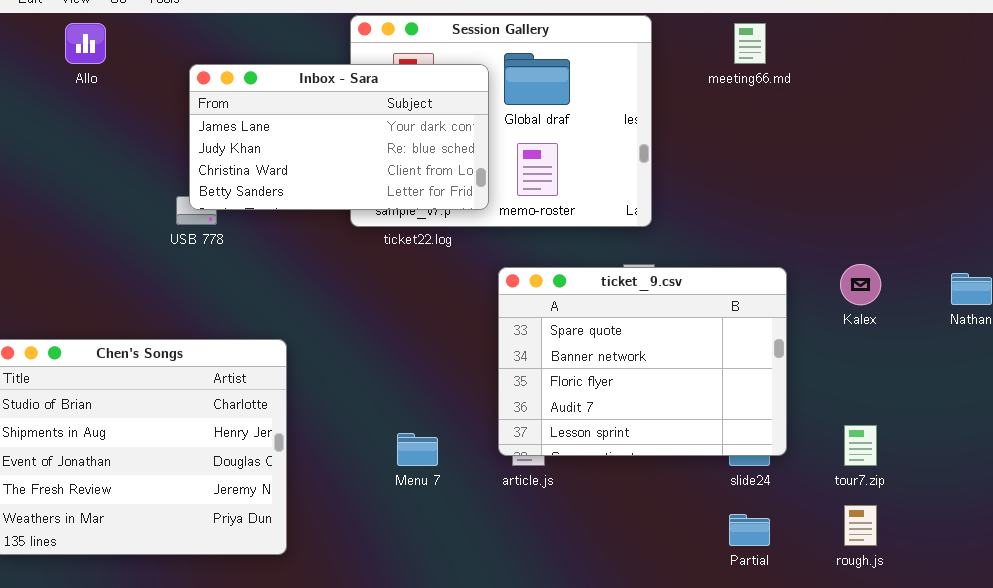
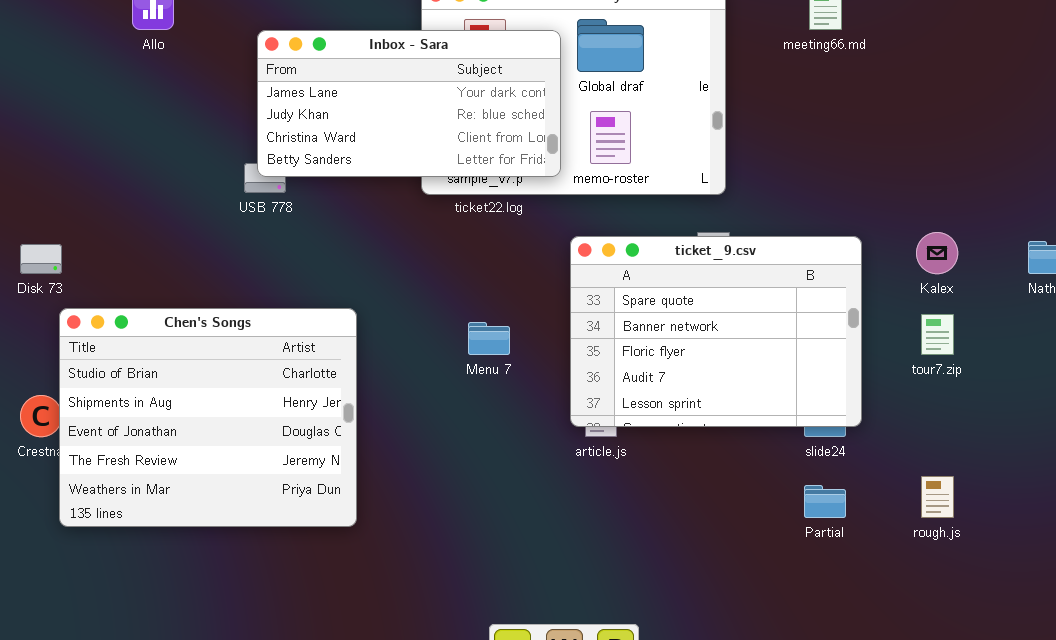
tour7.zip: [844,425,877,466] -> [921,314,954,355], moved
Menu 7: [397,433,438,466] -> [468,322,510,355], moved

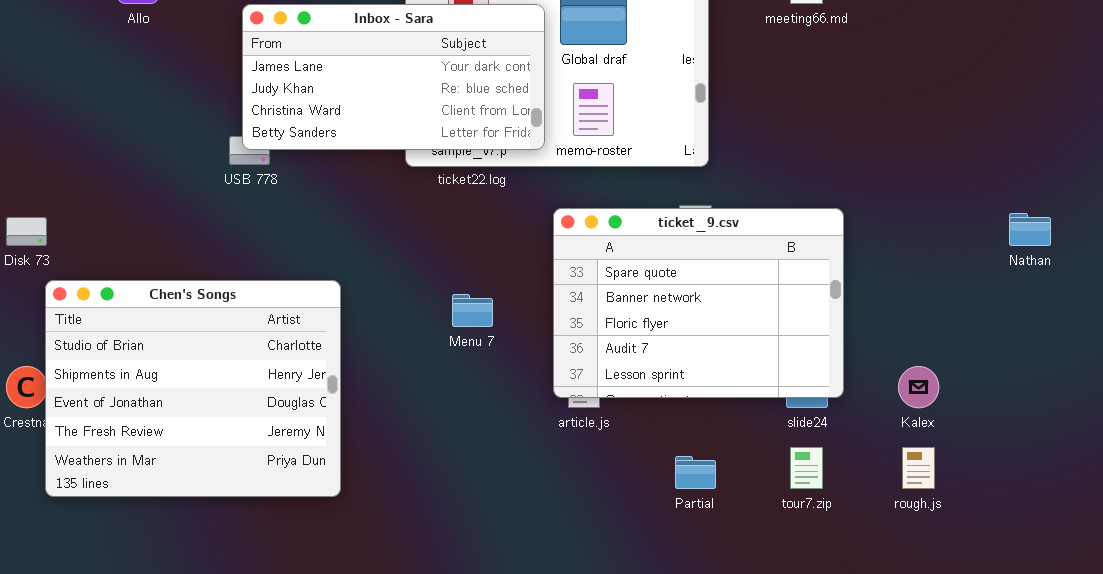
Kalex: [916,232,958,274] -> [898,366,939,408], moved
tour7.zip: [921,314,954,355] -> [790,447,823,489], moved
Partial: [804,485,846,518] -> [675,456,716,489], moved

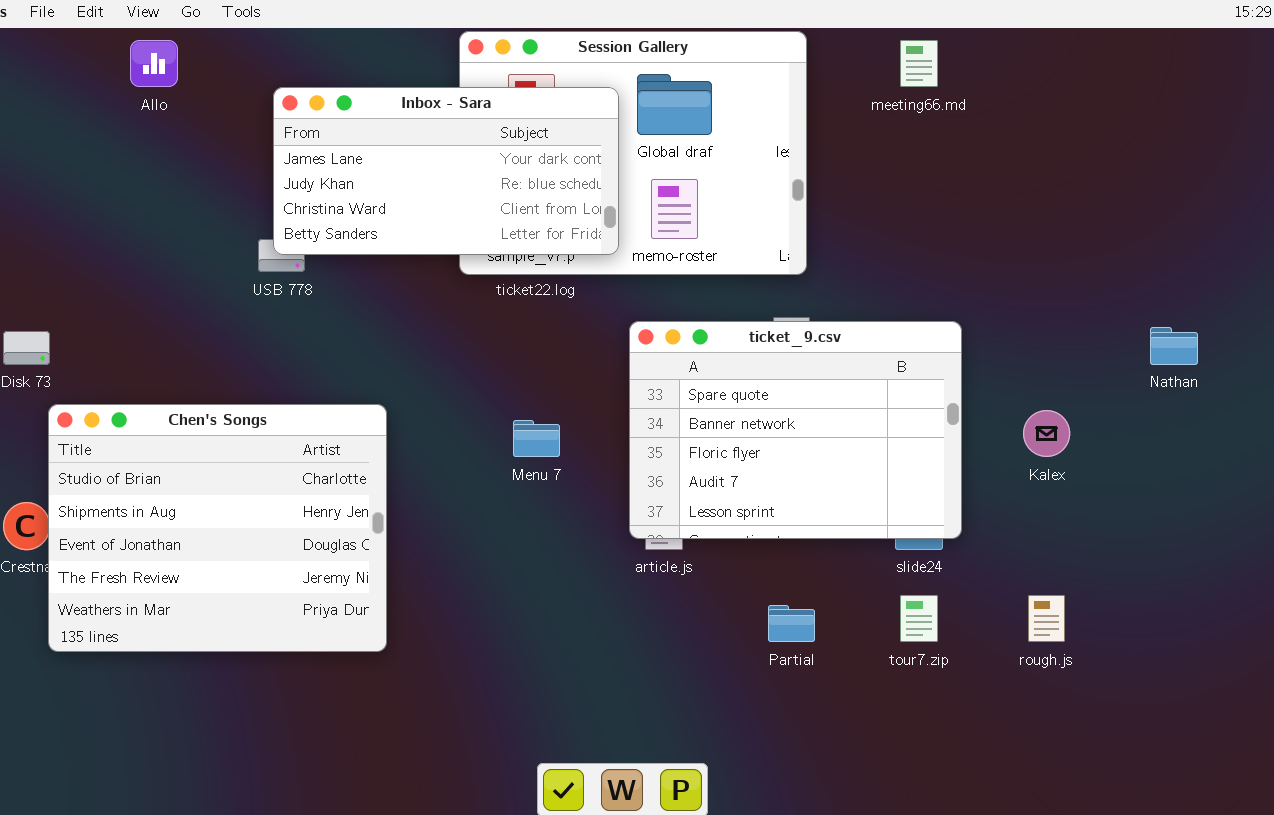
Kalex: [898,366,939,408] -> [1023,410,1070,457], moved

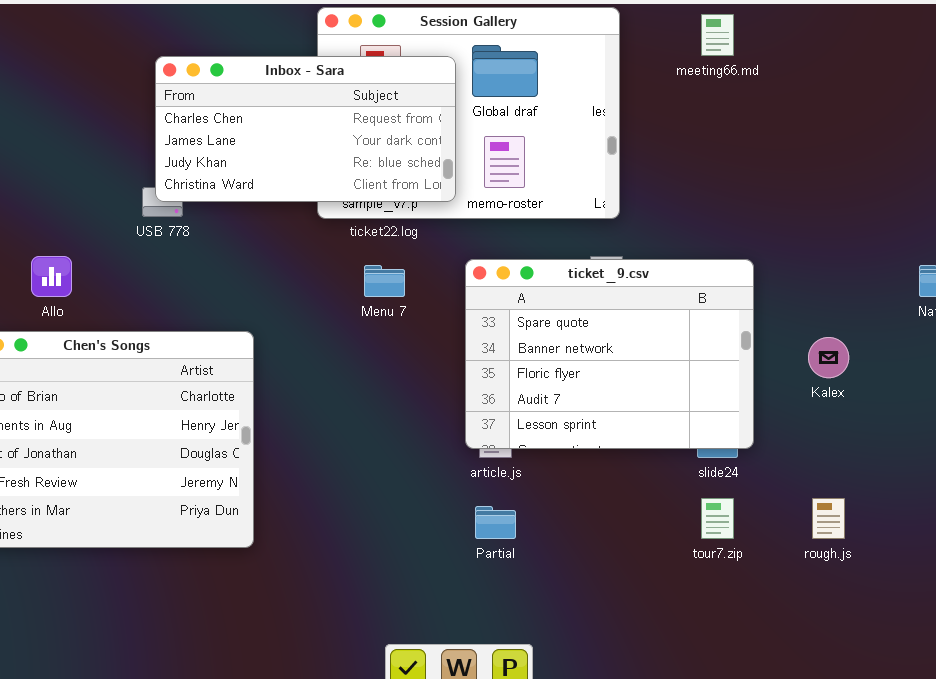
Allo: [130,40,178,87] -> [31,256,72,297], moved
Inbox - Sara: [273,87,619,255] -> [155,56,456,202], scrolled up 1 row
Menu 7: [513,420,560,457] -> [364,265,405,297], moved
Partial: [768,605,815,642] -> [475,506,516,539], moved

